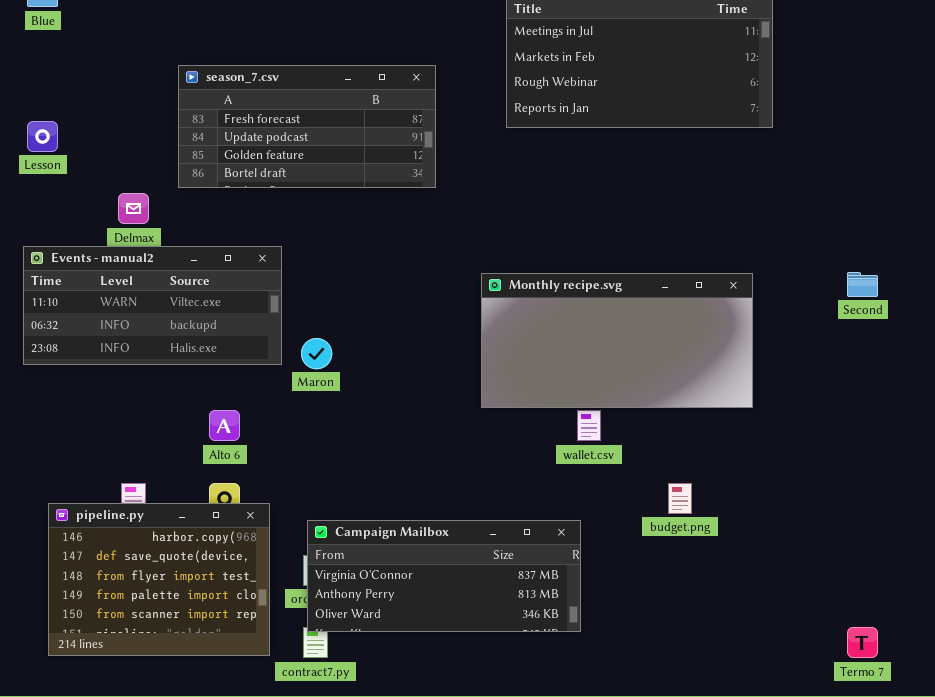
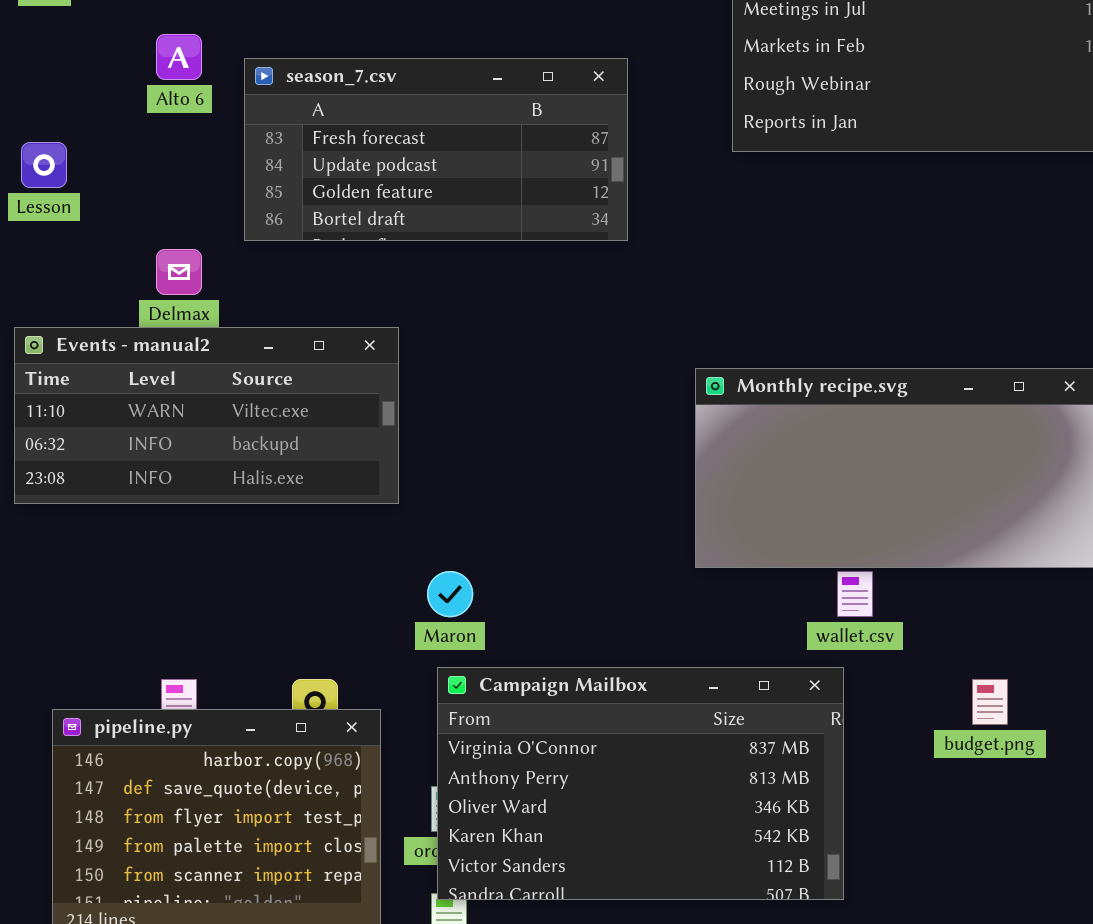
Maron: [301,338,332,369] -> [427,571,473,617], moved
Alto 6: [209,410,240,441] -> [156,34,202,80], moved
Campaign Mailbox: [307,520,581,632] -> [437,667,844,900], resized

